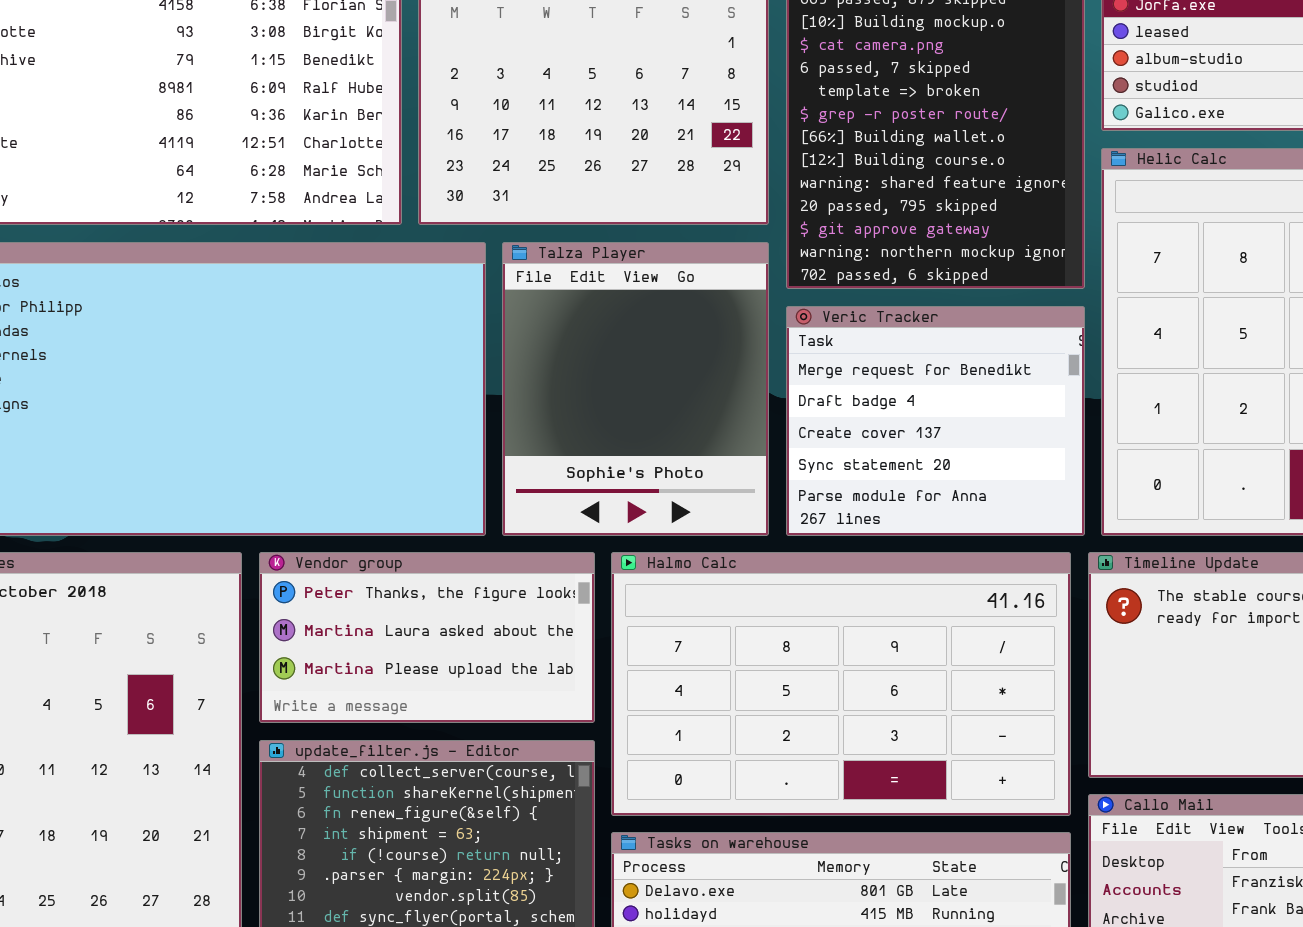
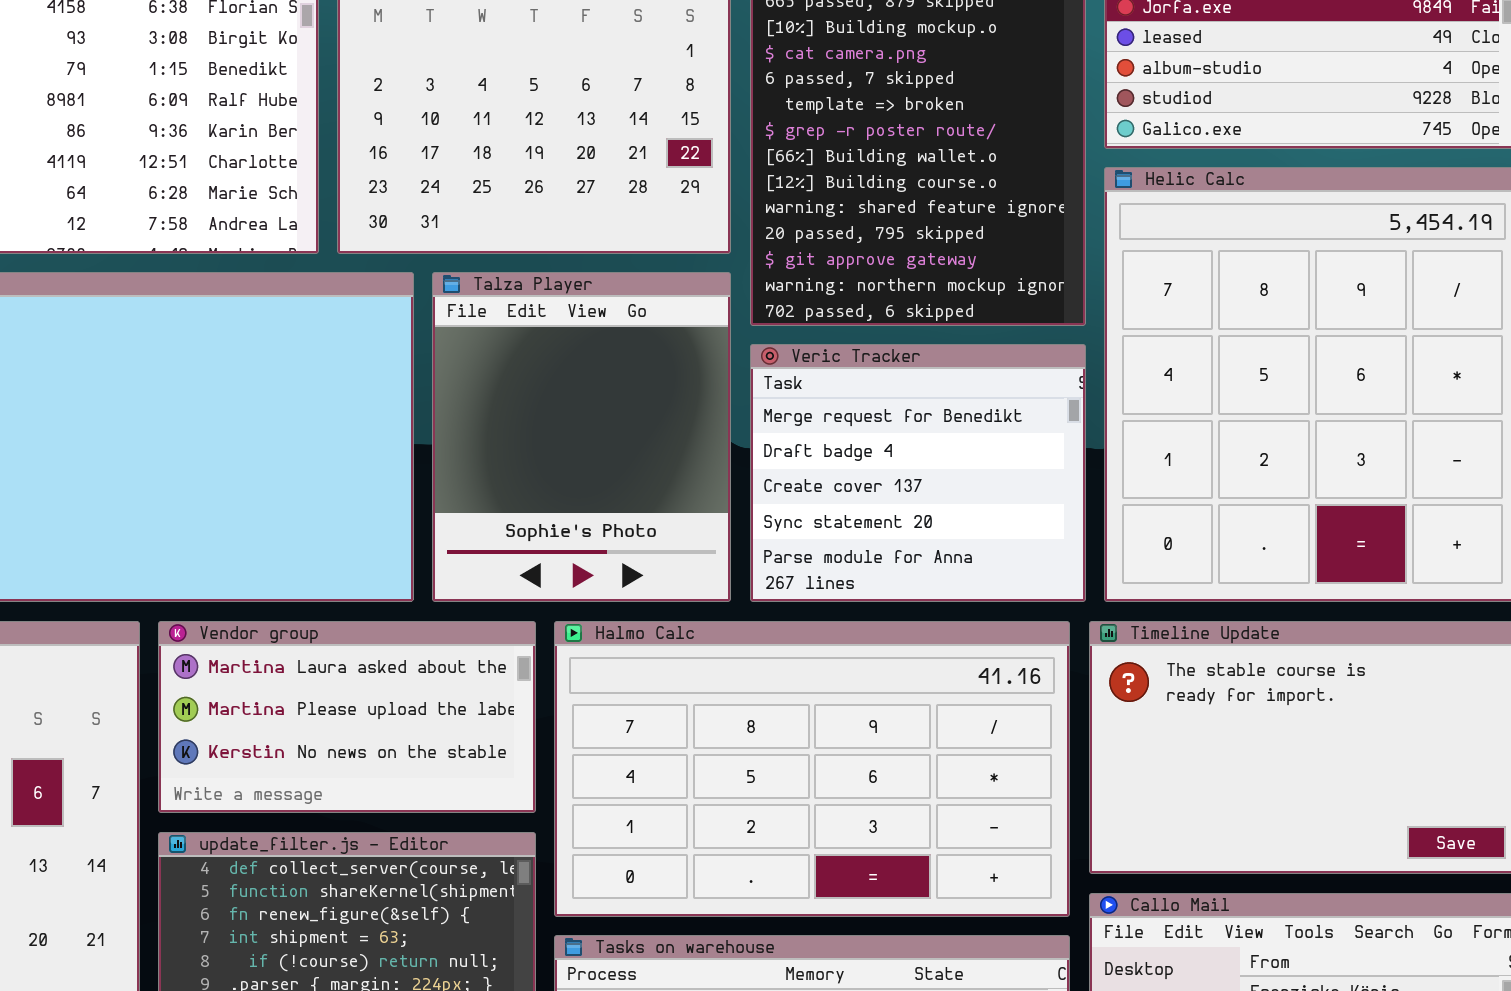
Vendor group: [259,552,595,723] -> [158,621,536,813], scrolled down 1 row

